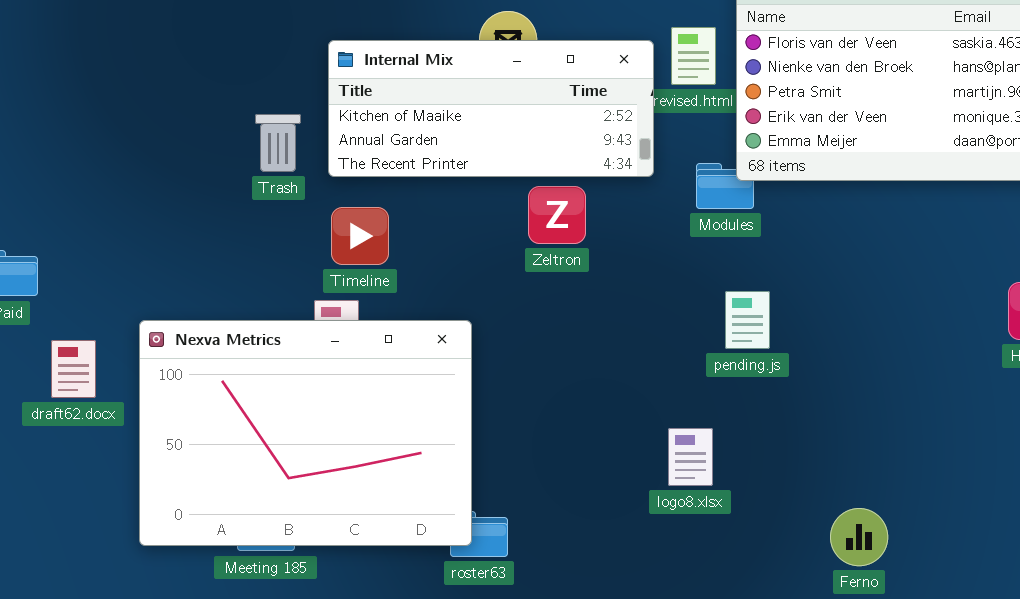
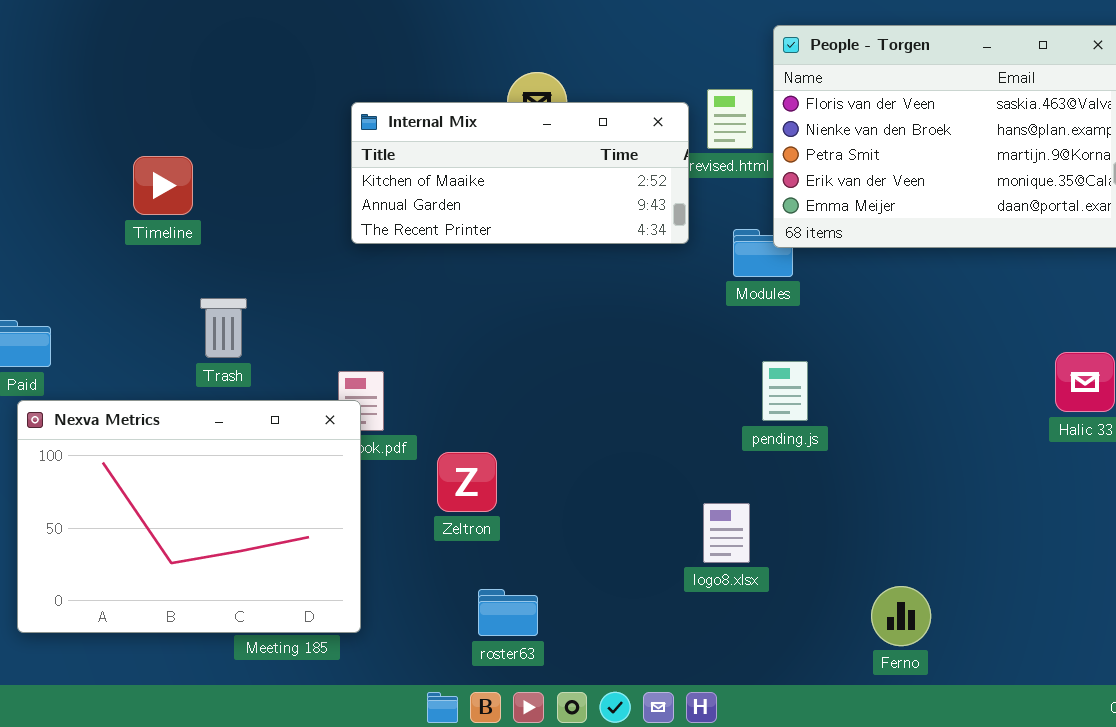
Trash: [255,114,301,172] -> [200,298,247,358], moved
Zeltron: [528,186,586,244] -> [437,452,497,512], moved
Timeline: [331,207,389,265] -> [133,156,193,215], moved
Nexva Metrics: [139,320,472,546] -> [17,400,361,633], moved

